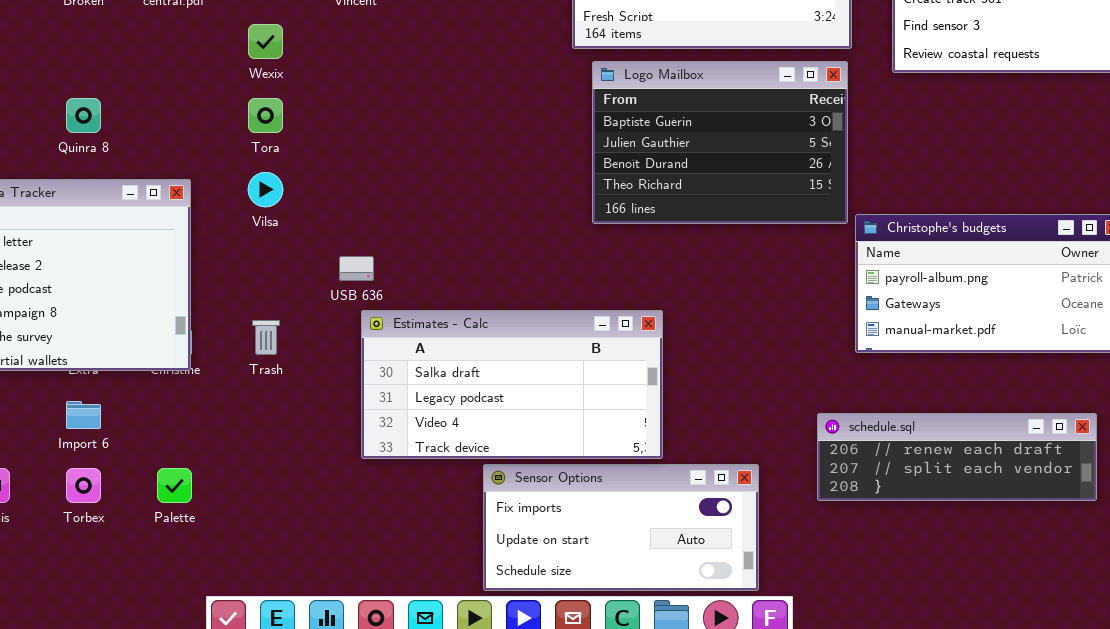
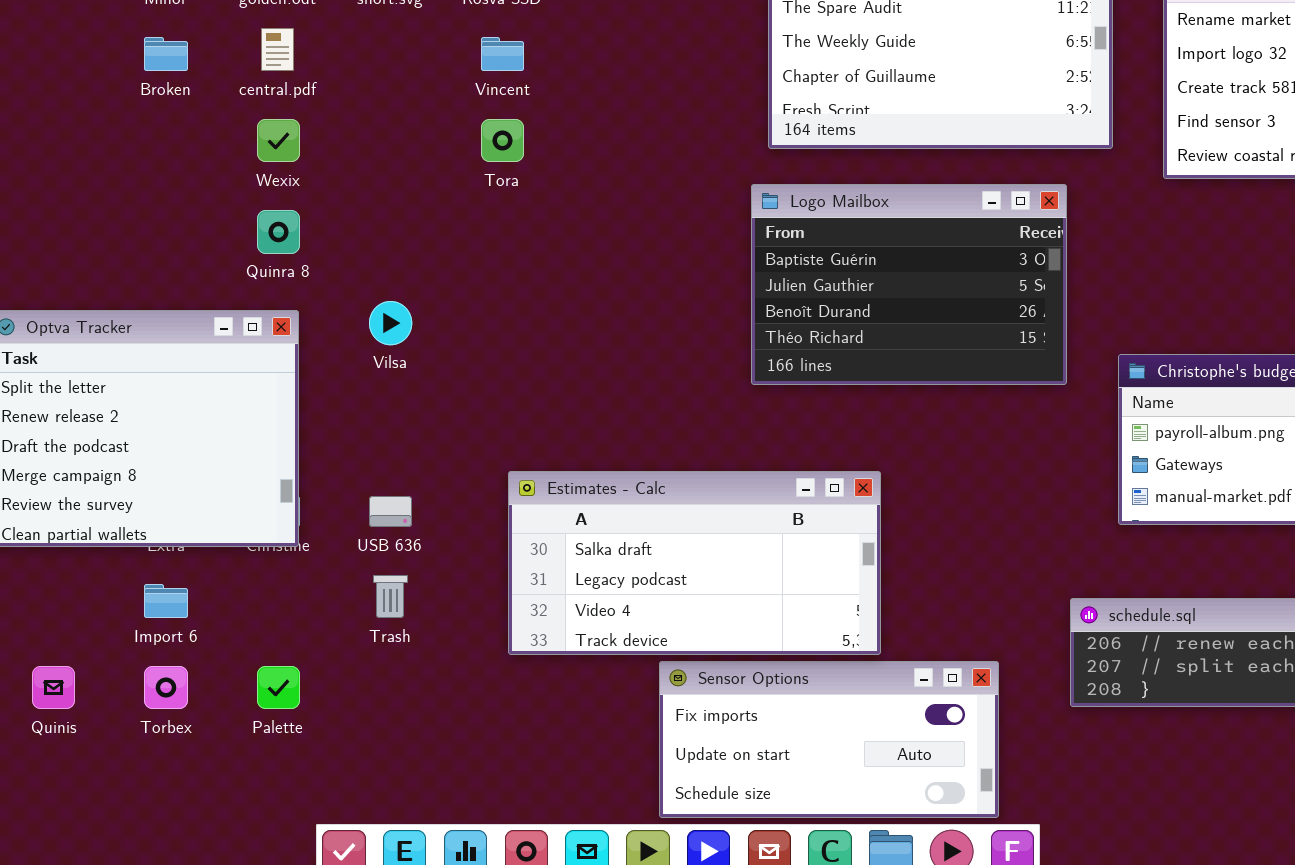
Wexix: [248,24,283,59] -> [257,119,300,162], moved
Logo Mailbox: [592,61,848,224] -> [751,184,1067,385], moved
Quinra 8: [66,98,101,133] -> [257,210,300,254], moved
Tora: [248,98,283,133] -> [481,119,524,162], moved
USB 636: [339,256,374,281] -> [369,496,412,527], moved
Trash: [252,320,280,355] -> [373,575,408,618], moved

